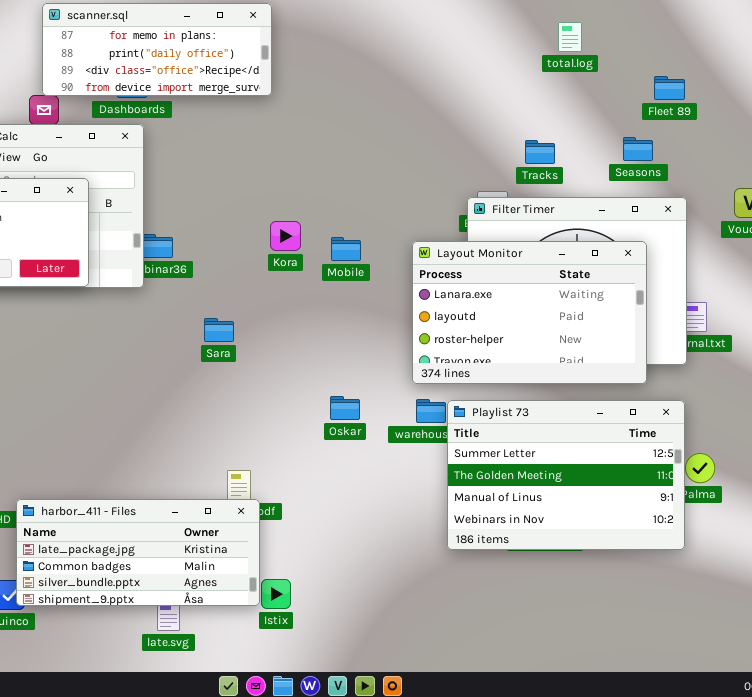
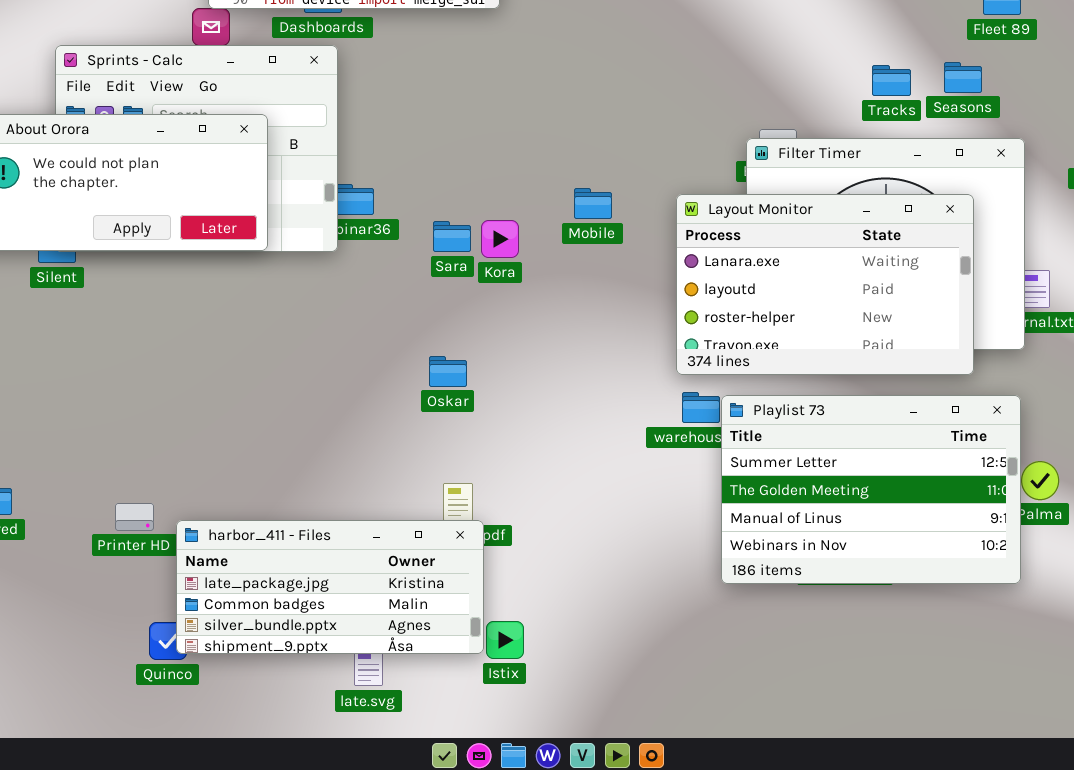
Tracks: [525,140,555,164] -> [872,65,911,96], moved
Kora: [270,221,301,251] -> [481,220,519,258], moved
Sara: [204,318,234,342] -> [433,221,471,252], moved
Oskar: [330,396,360,420] -> [429,356,467,387], moved

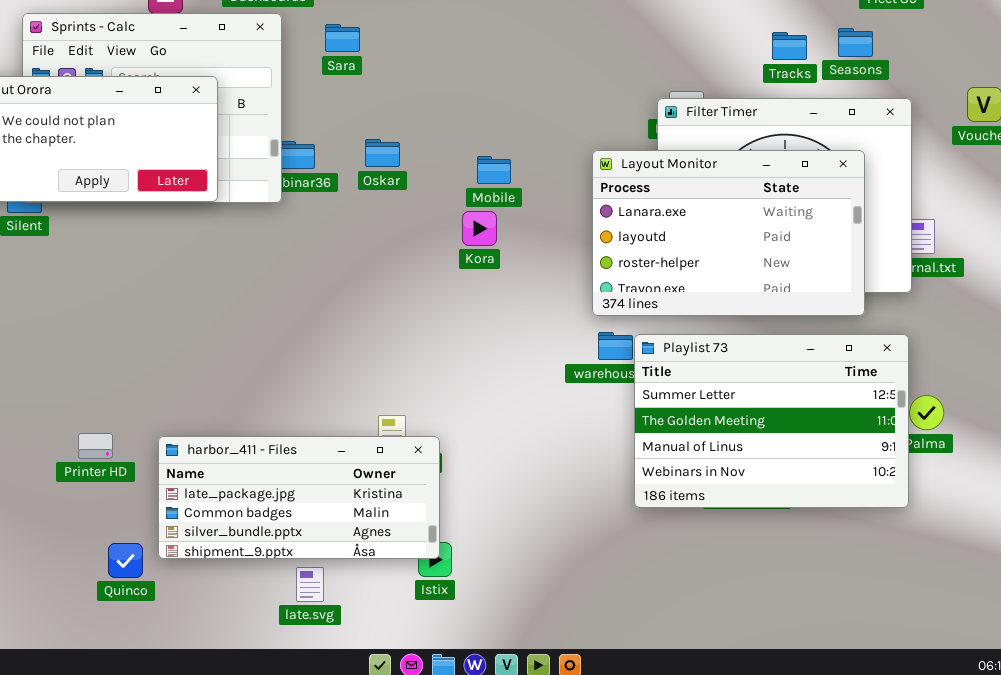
Mobile: [574,188,612,219] -> [477,156,511,184], moved
Kora: [481,220,519,258] -> [462,211,497,246], moved
Sara: [433,221,471,252] -> [325,24,360,52], moved
Oskar: [429,356,467,387] -> [365,139,400,167], moved
harbor_411 - Files: [176,520,484,654] -> [158,436,440,559], moved

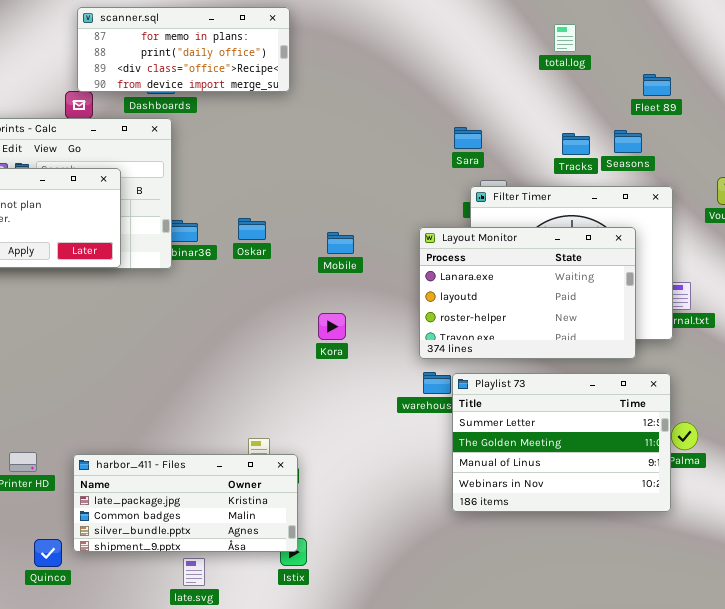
Sara: [325,24,360,52] -> [454,127,482,149], moved
Kora: [462,211,497,246] -> [318,313,346,340], moved

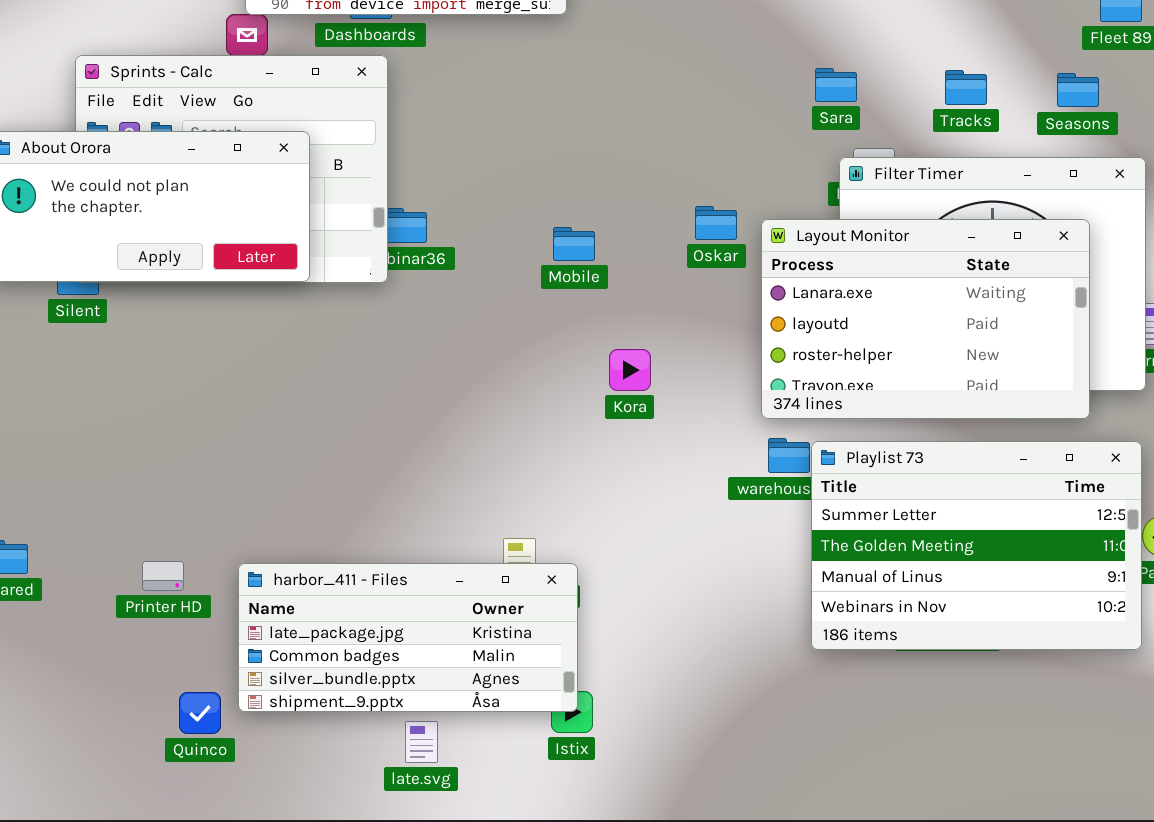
Tracks: [562,133,590,155] -> [945,70,987,105], moved
Oskar: [238,218,266,240] -> [695,206,737,240], moved
Mobile: [327,232,354,254] -> [553,227,595,261], moved

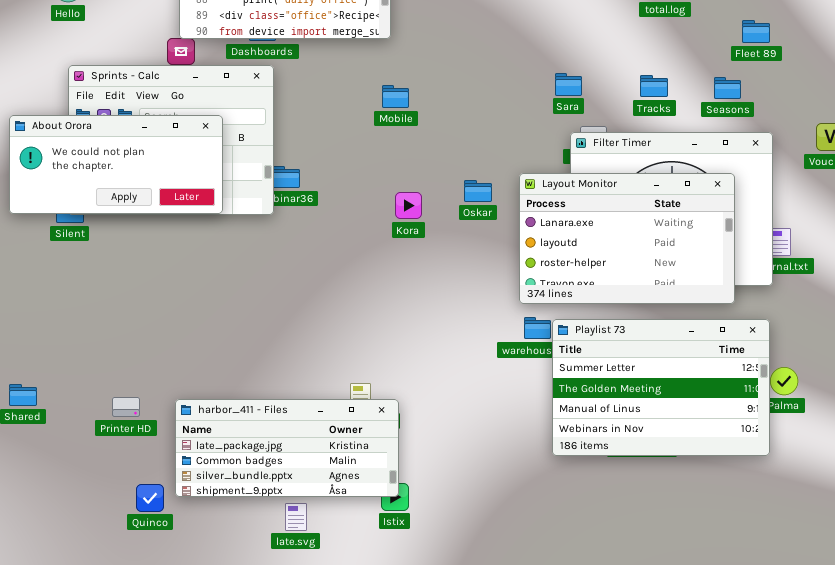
Oskar: [695,206,737,240] -> [464,180,492,202], moved
Mobile: [553,227,595,261] -> [382,85,409,108], moved
Kora: [609,349,651,391] -> [395,192,422,219], moved

